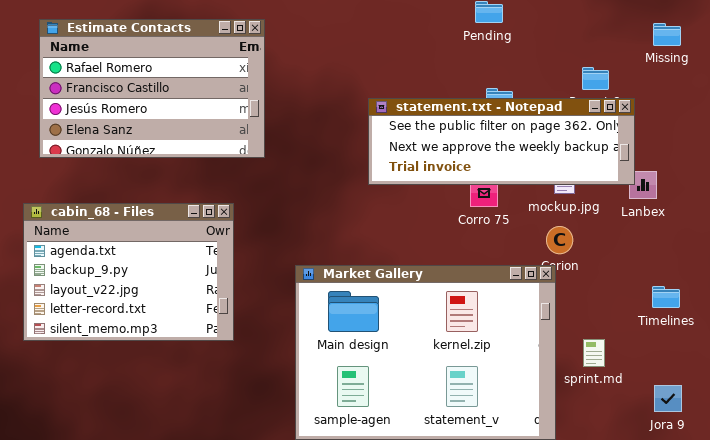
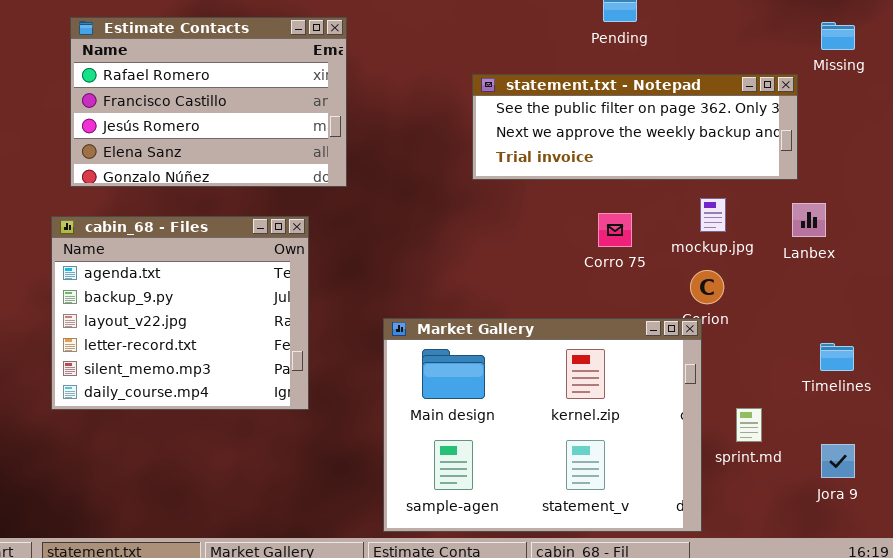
statement.txt - Notepad: [368,98,635,185] -> [472,74,798,180], moved
cabin_68 - Files: [23,203,234,341] -> [51,216,309,410], resized
Jora 9: [654,385,682,412] -> [821,444,855,478], moved

